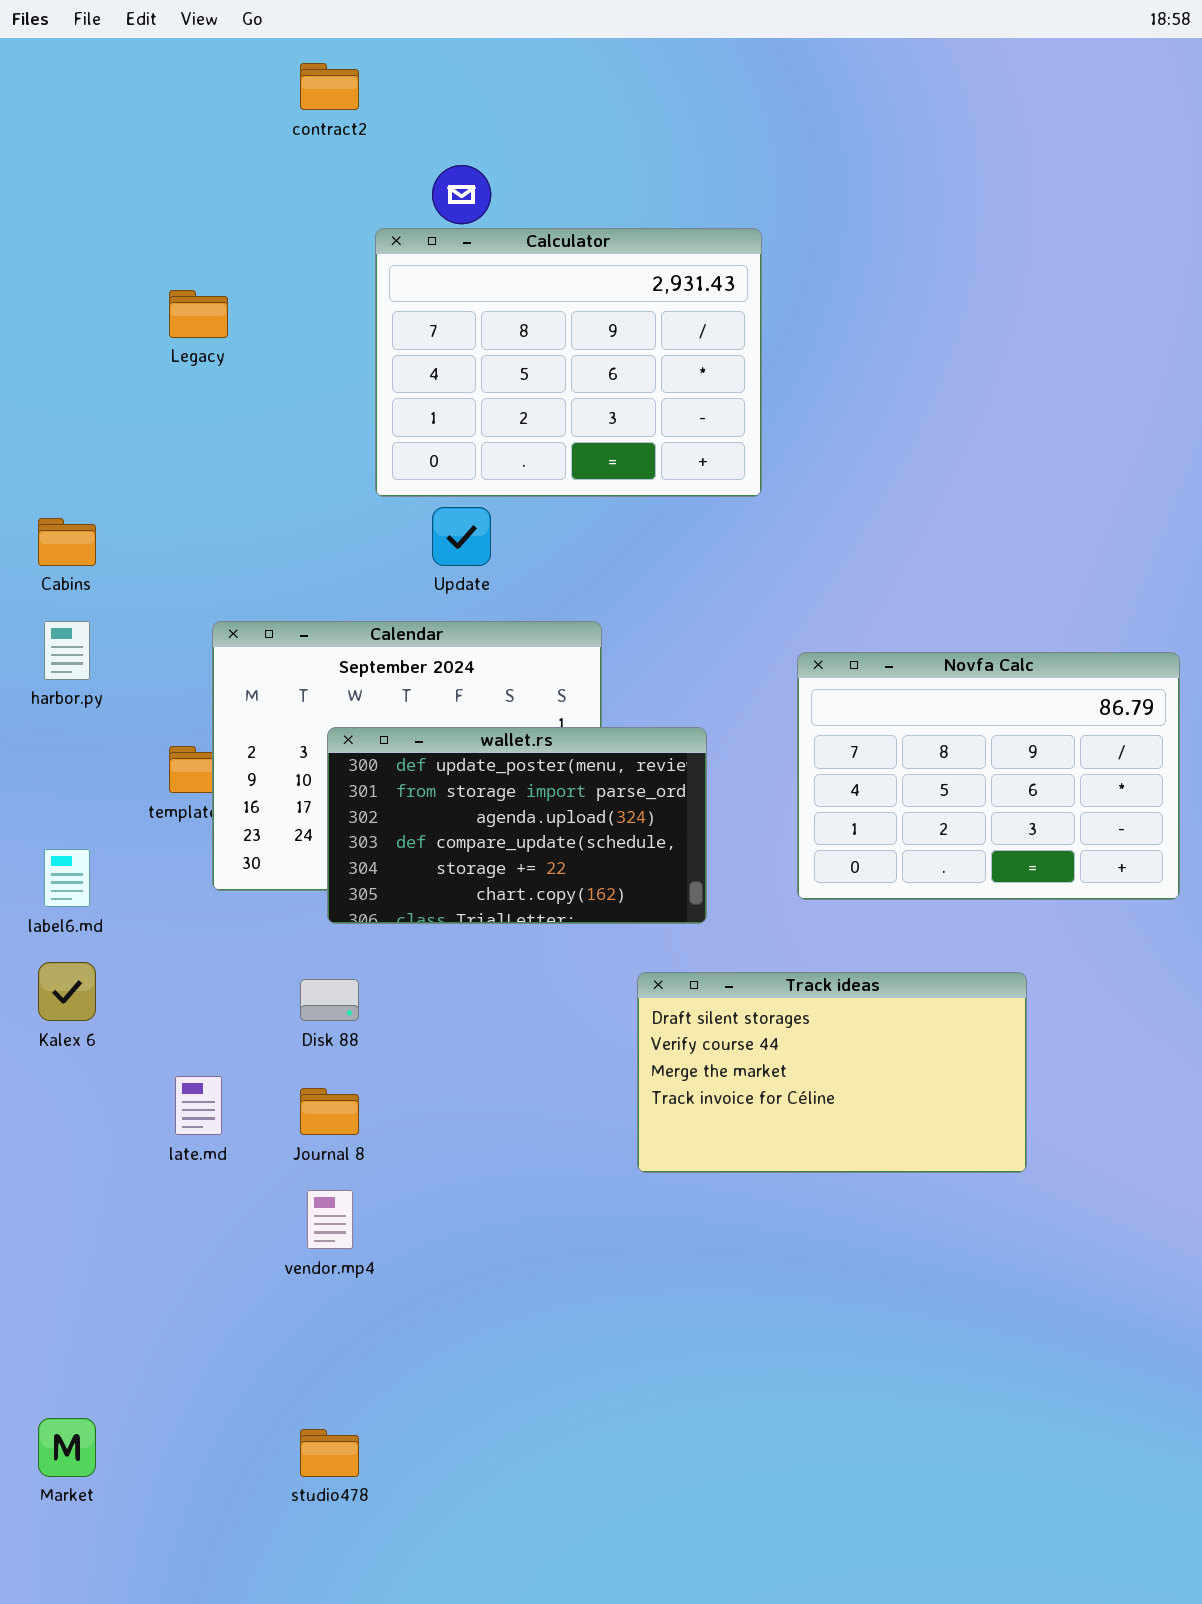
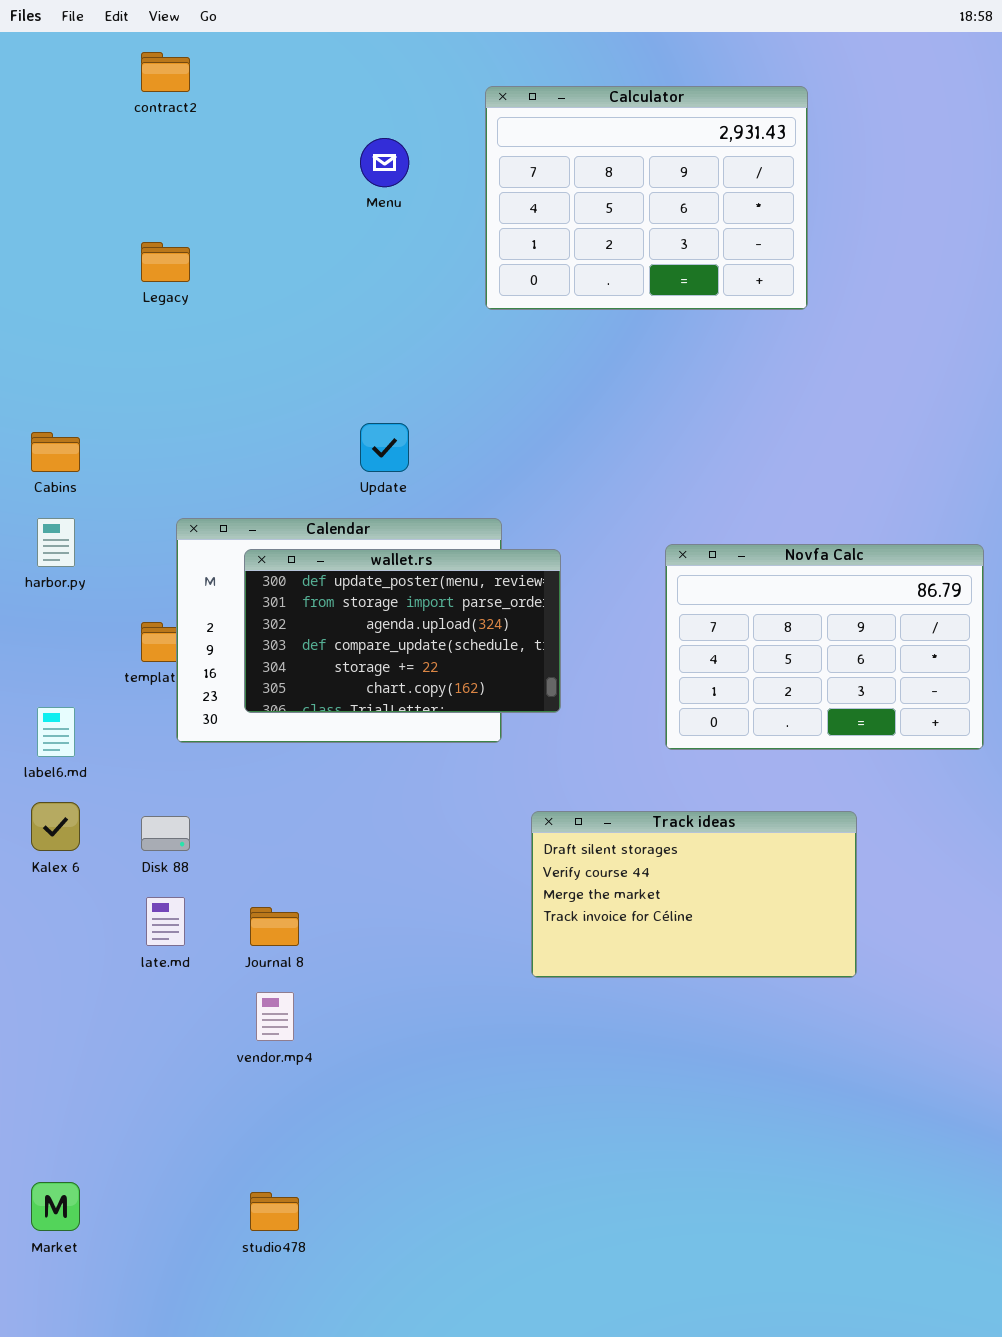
contract2: [300,63,359,110] -> [141,52,190,92], moved
Calculator: [375,228,762,497] -> [485,86,808,310], moved
wallet.rs: [327,727,707,924] -> [244,549,561,713], moved
Disk 88: [300,979,359,1021] -> [141,816,190,851], moved

